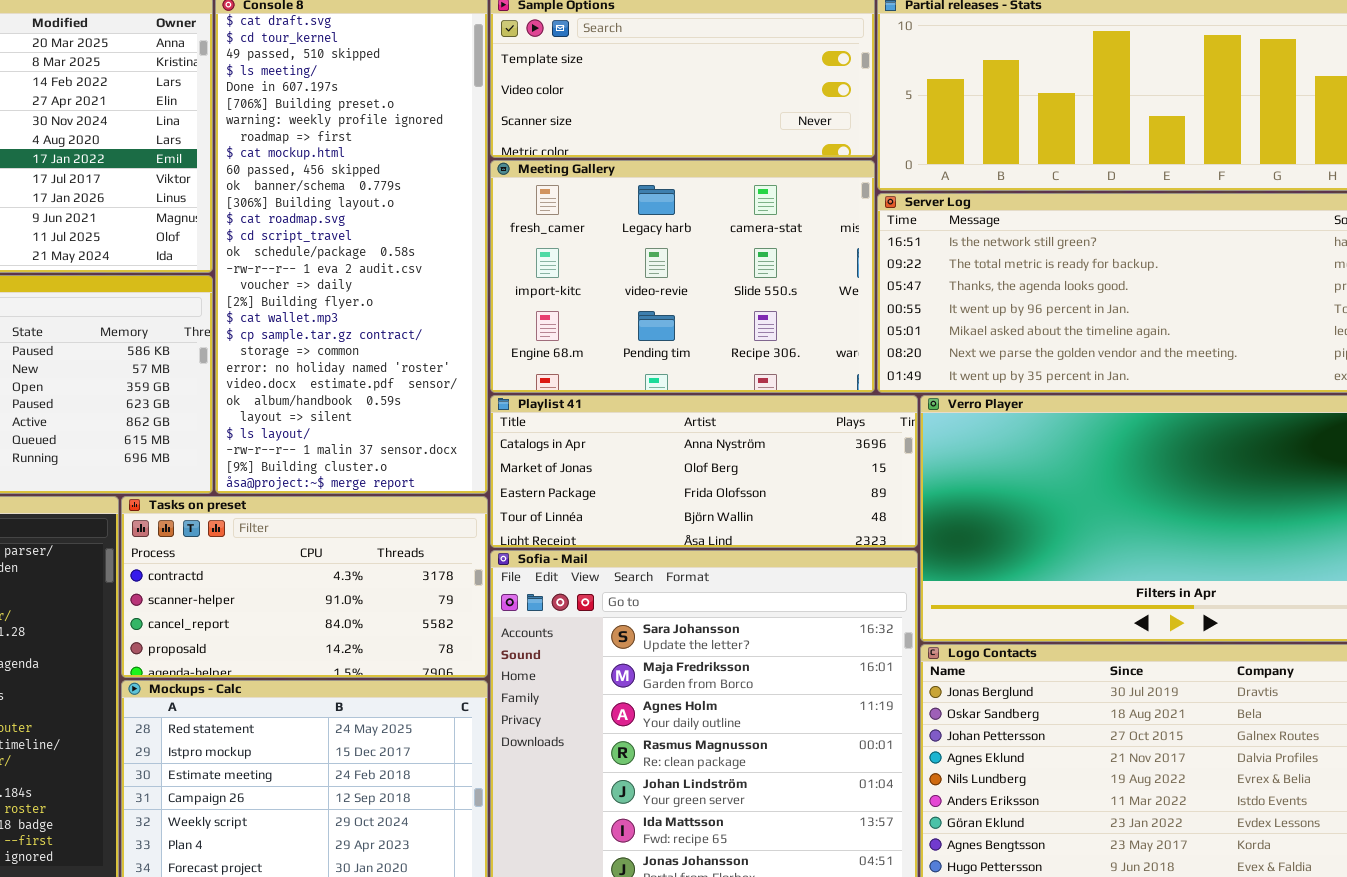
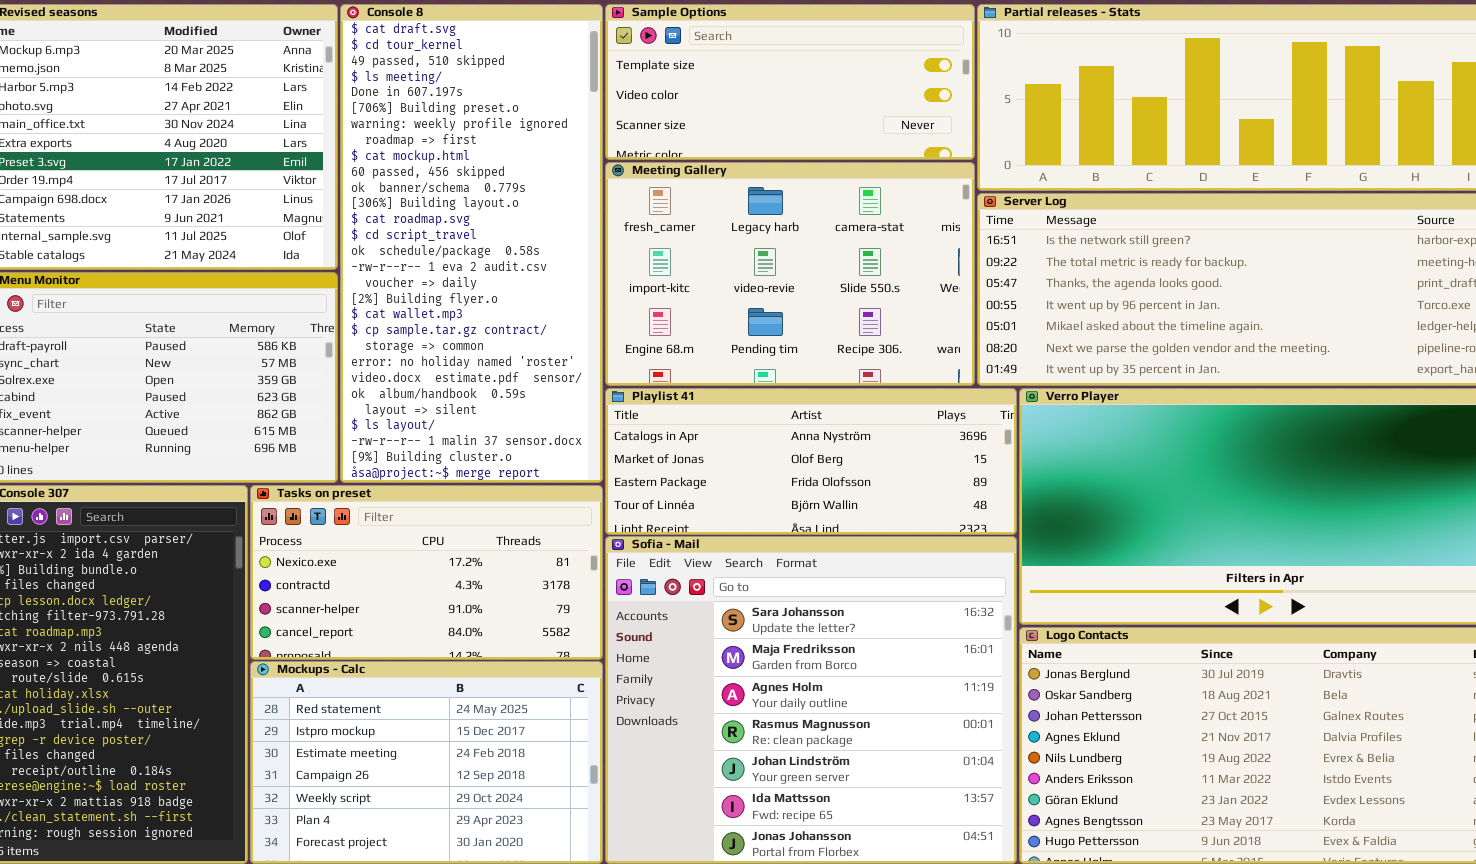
Tasks on preset: [121,496,488,678] -> [250,485,603,660], scrolled up 1 row

